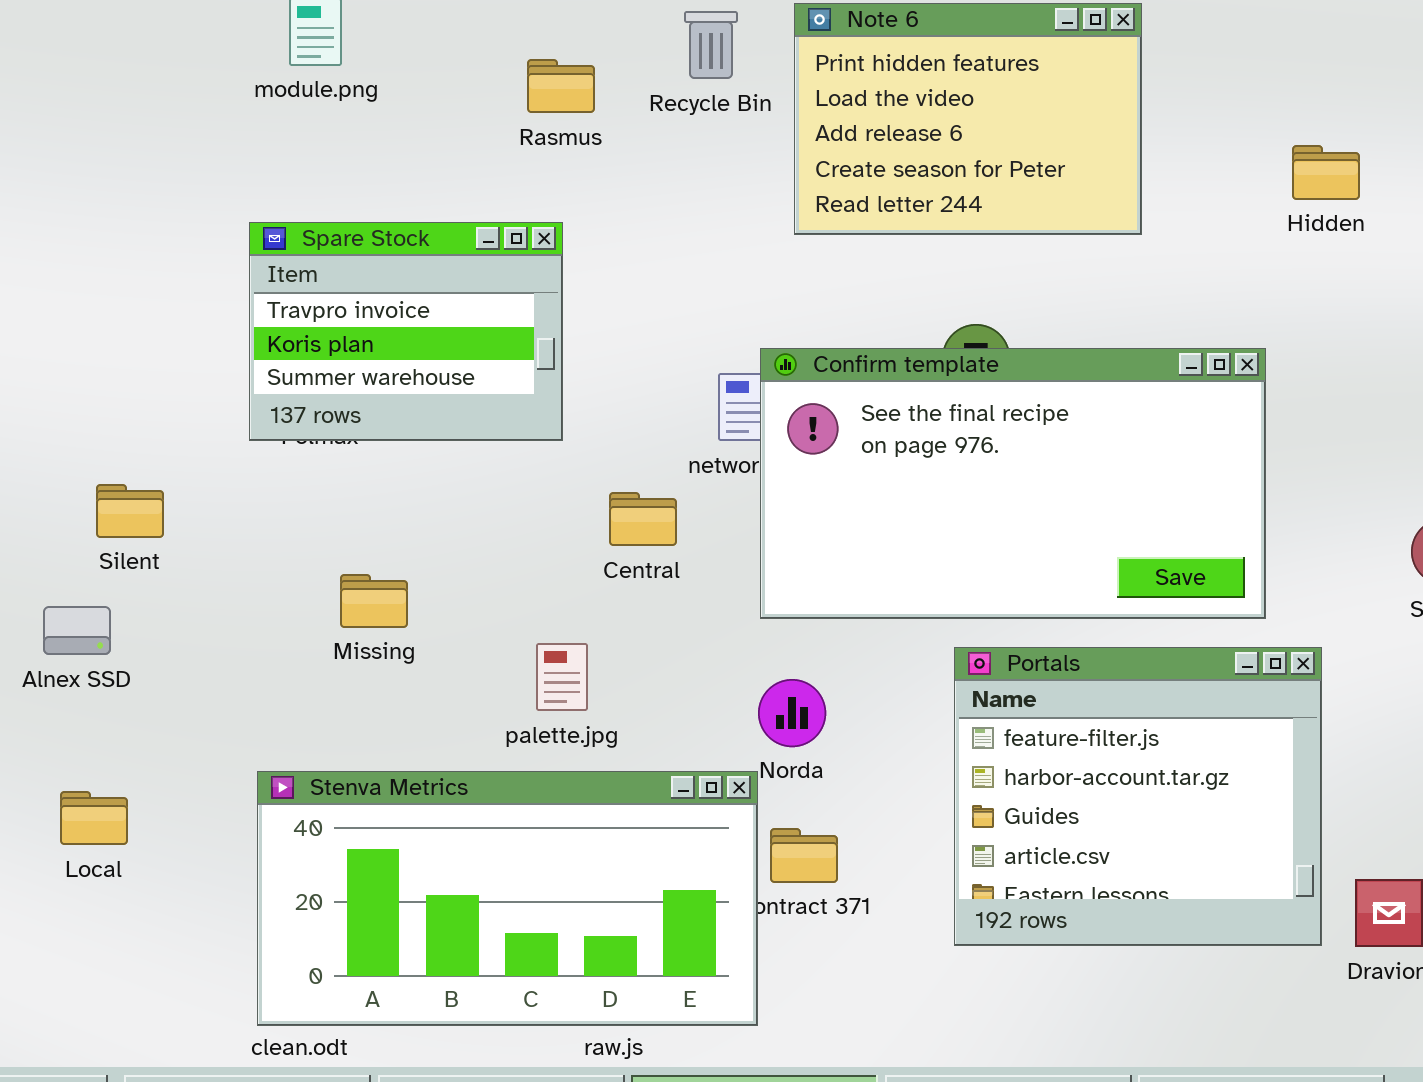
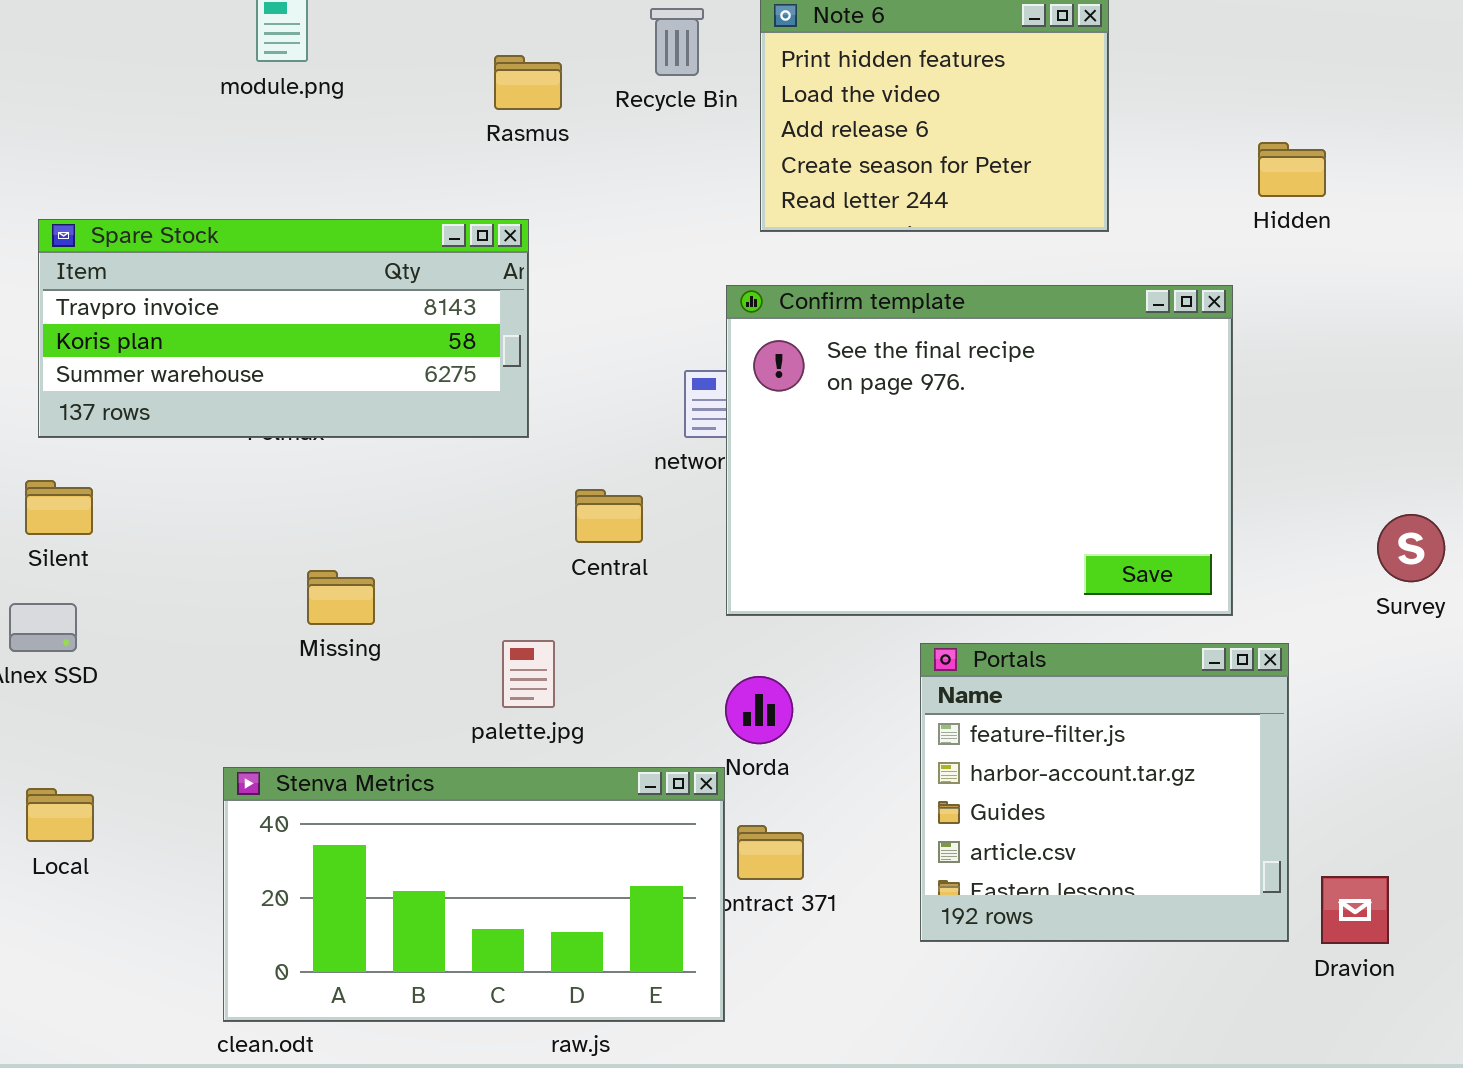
Spare Stock: [249,222,563,441] -> [38,219,529,438], resized
Confirm template: [760,348,1266,619] -> [726,285,1233,616], resized
Silent: [96,484,164,538] -> [25,480,93,535], moved

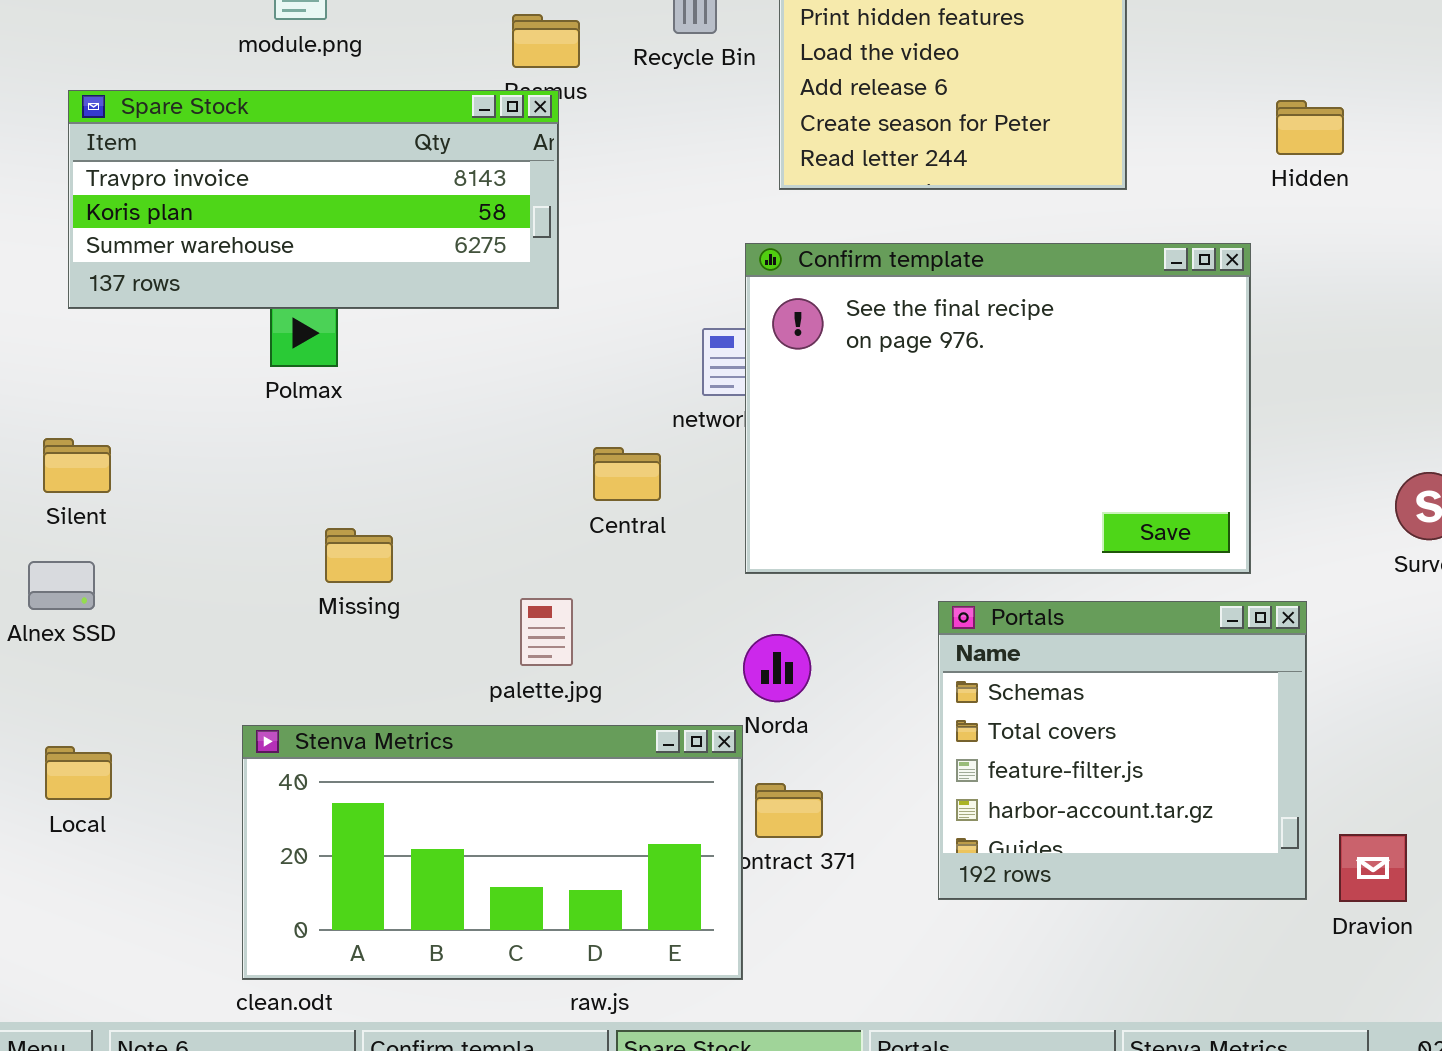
Spare Stock: [38,219,529,438] -> [68,90,559,309], moved
Portals: [920,643,1289,942] -> [938,601,1307,900], scrolled up 2 rows

